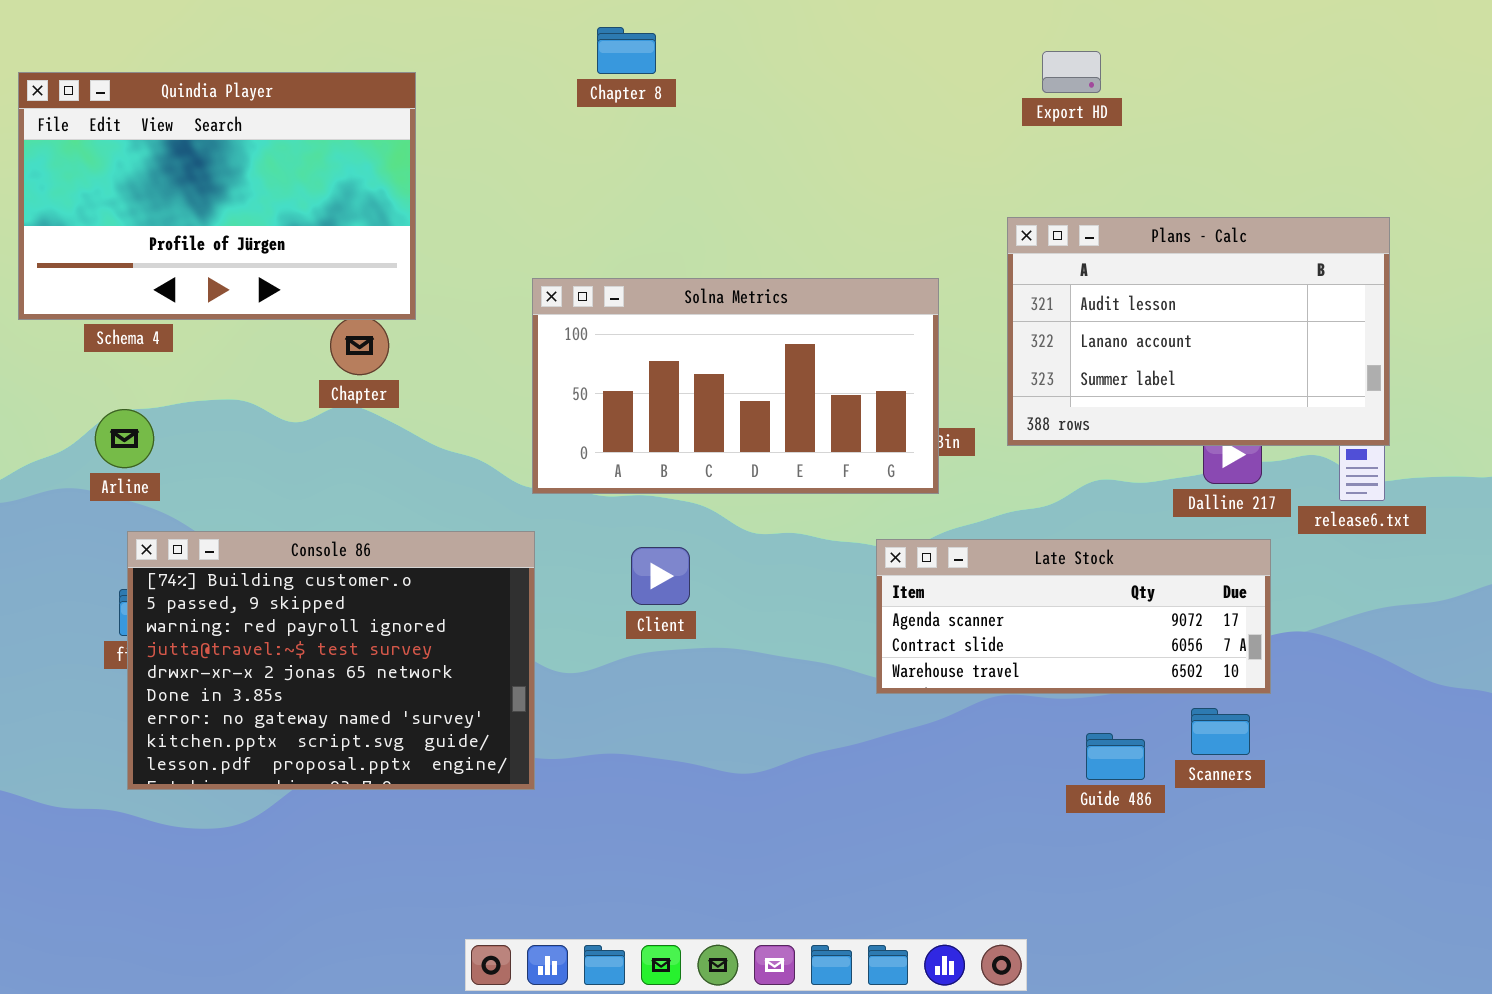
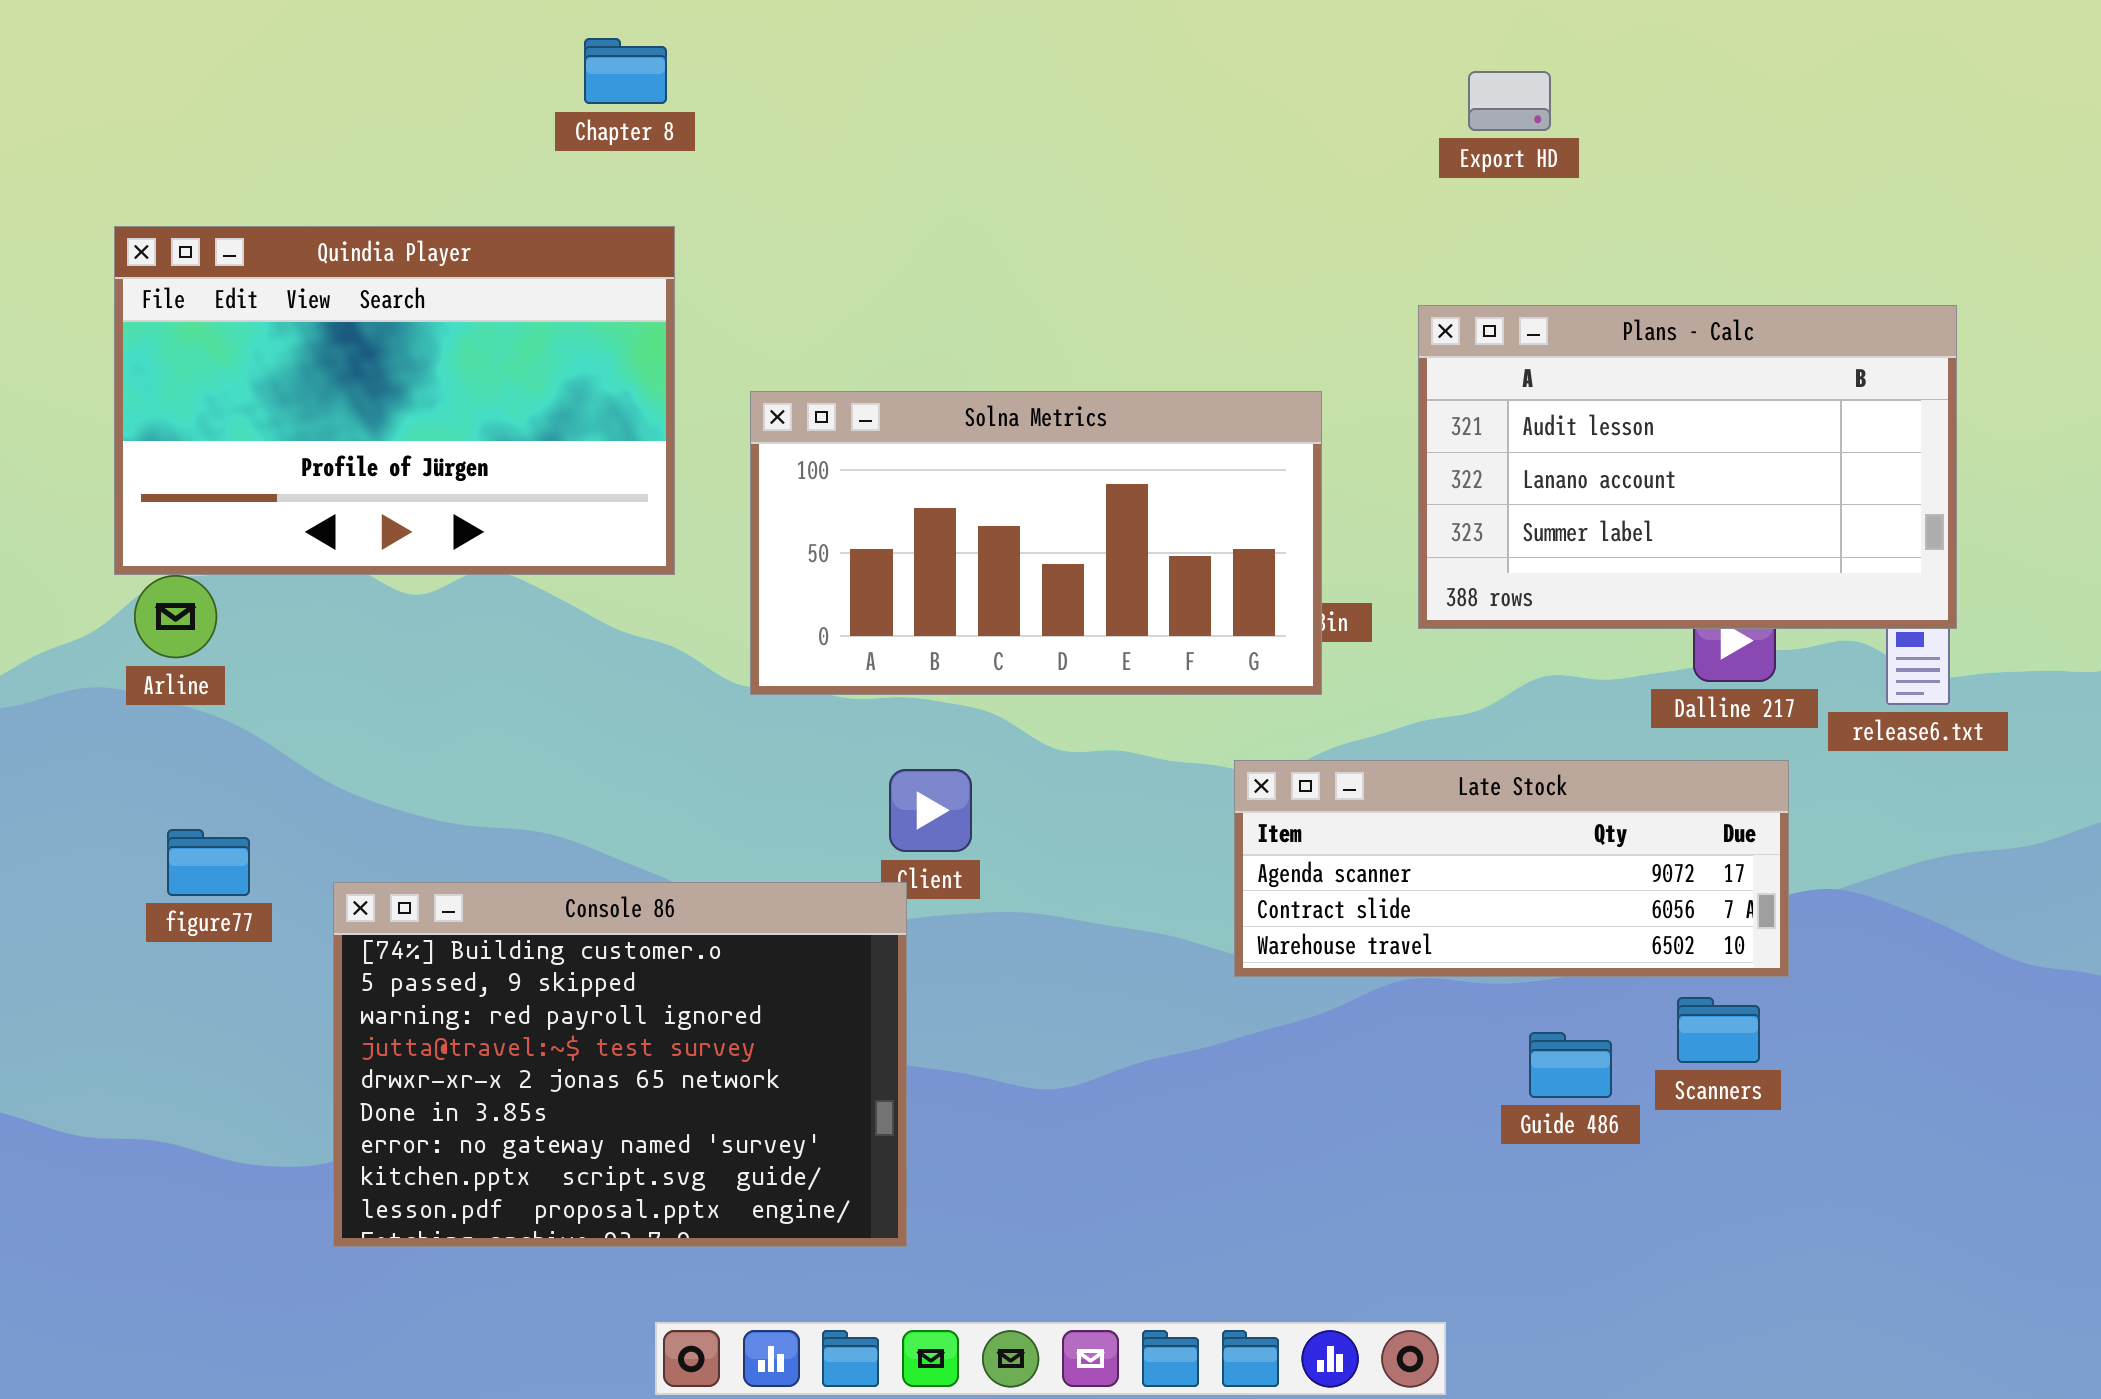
Chapter 8: [597,27,656,74] -> [584,38,667,104], moved
Quindia Player: [18,72,416,320] -> [114,226,675,575], moved
Console 86: [127,531,535,790] -> [333,882,907,1247], moved

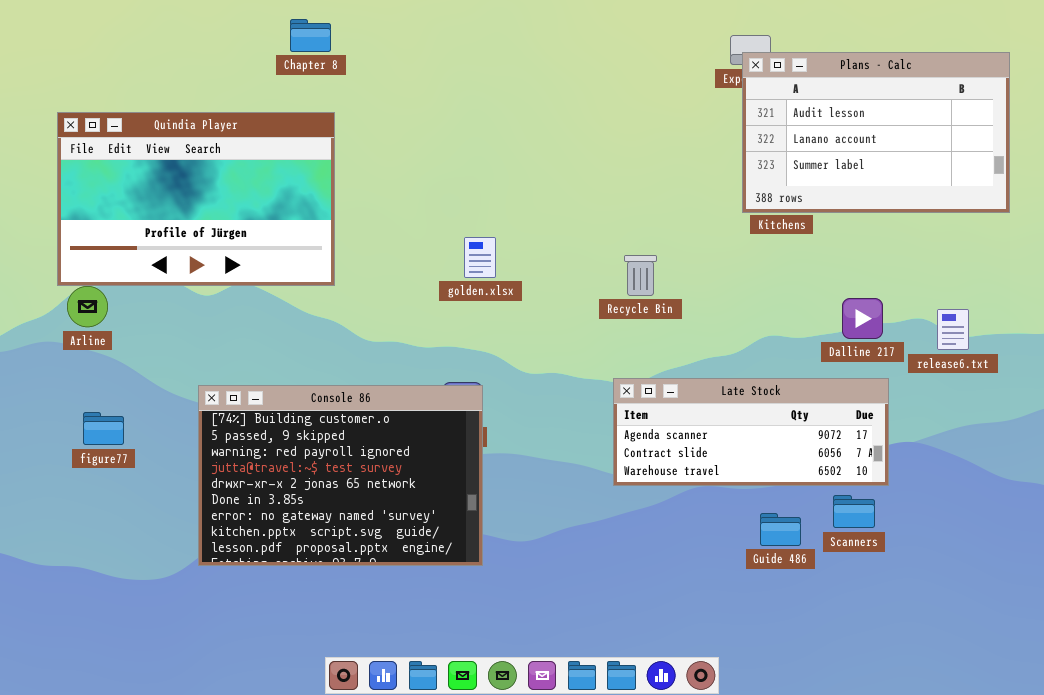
Plans - Calc: [1418,305,1957,629] -> [742,52,1010,213], moved
Solna Metrics: [750,391,1322,695] -> none, closed
Console 86: [333,882,907,1247] -> [198,385,483,566], moved

